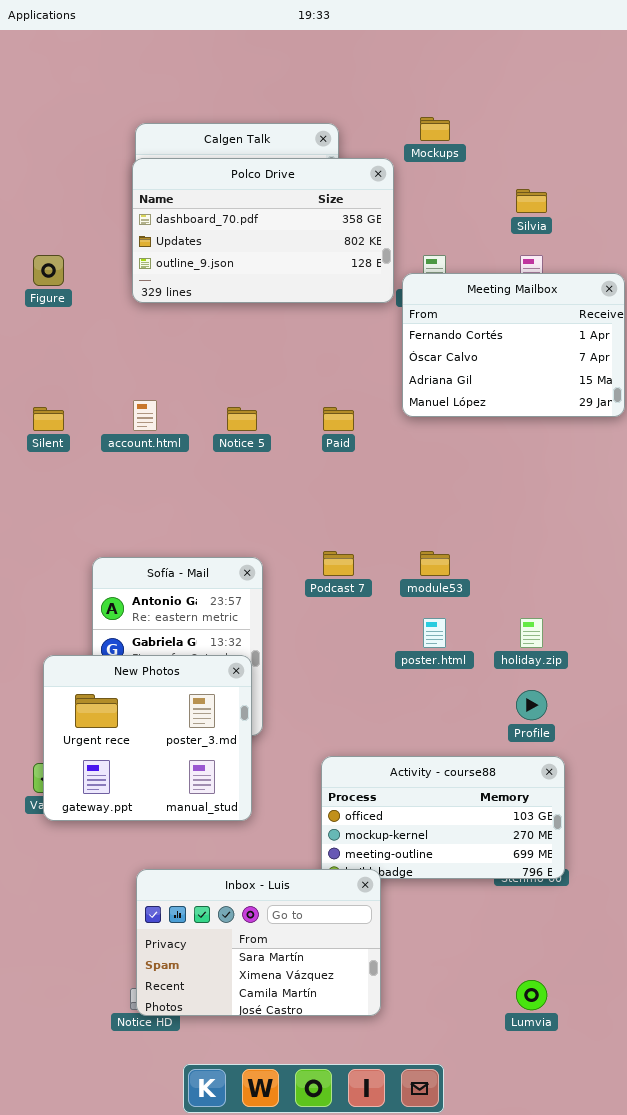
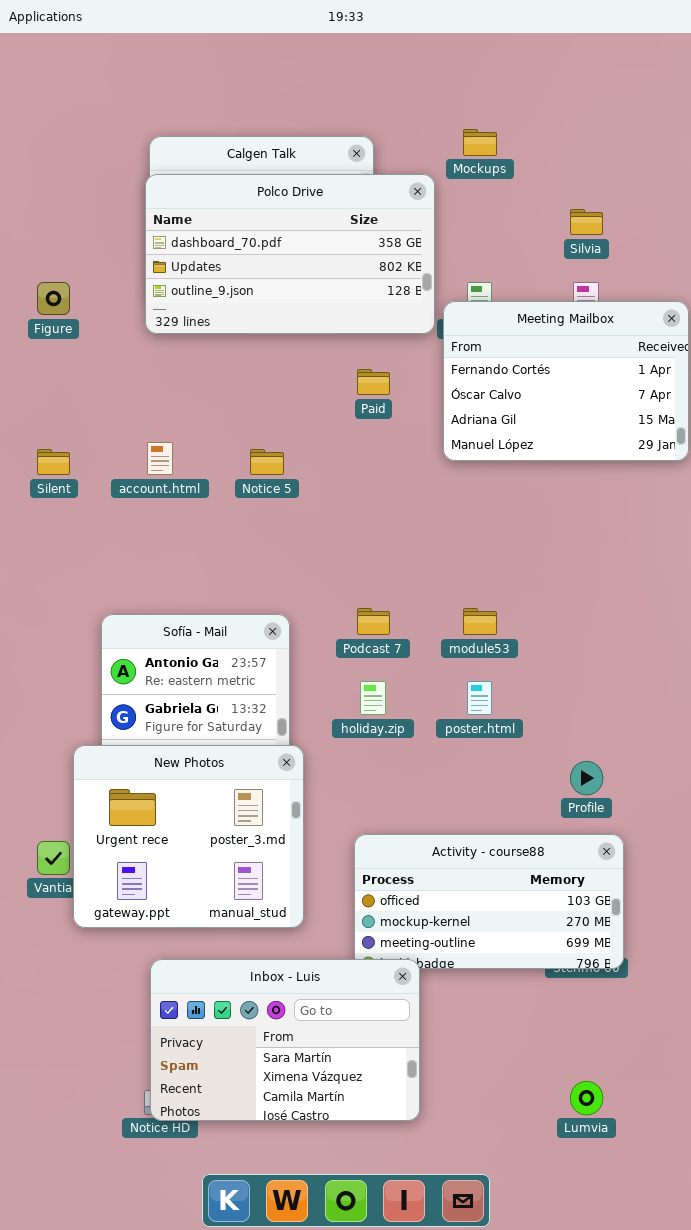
Paid: [323,407,354,431] -> [357,369,390,395], moved
holiday.zip: [520,618,543,648] -> [360,681,386,715], moved
New Photos: [43,655,252,821] -> [73,745,304,928], moved

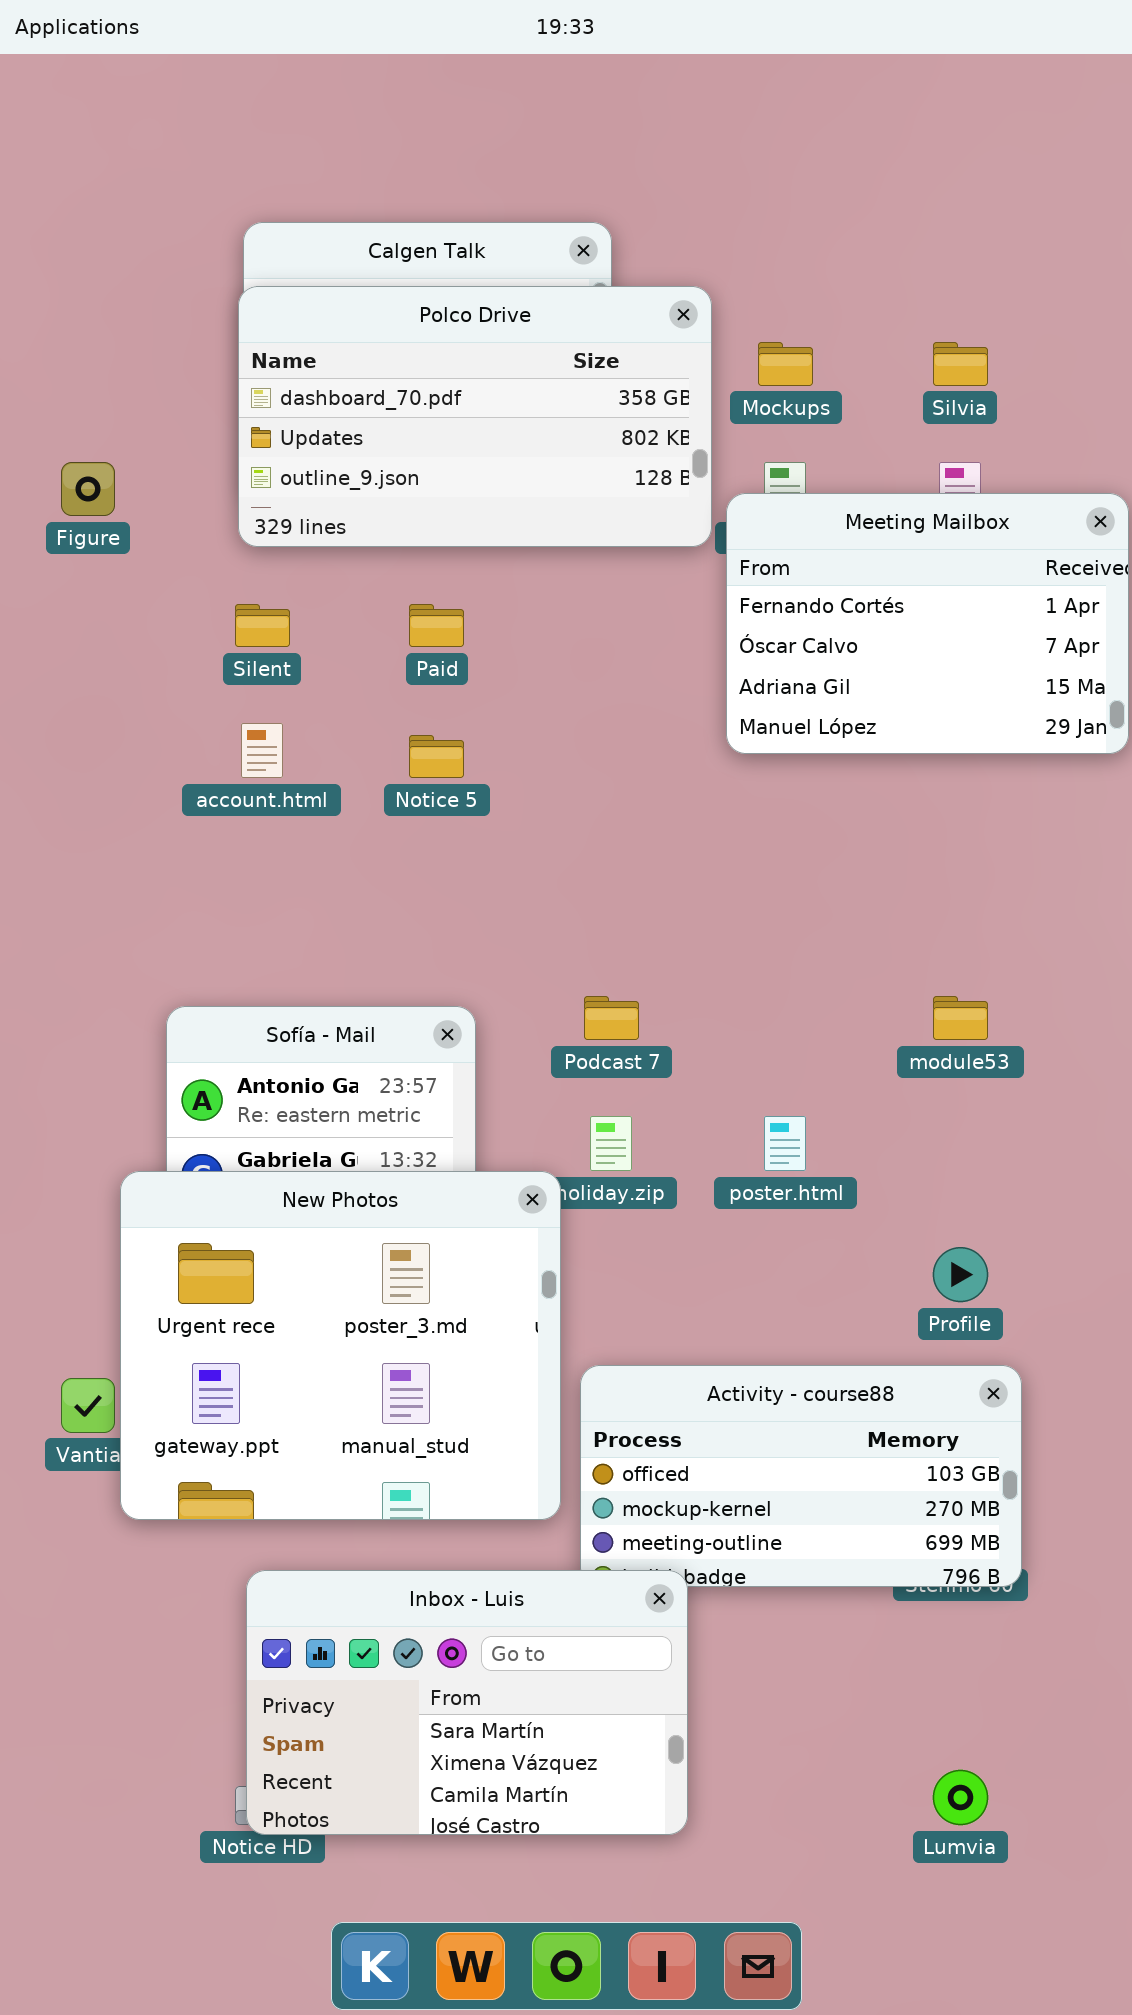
Mockups: [463,129,497,156] -> [758,342,813,386], moved
Paid: [357,369,390,395] -> [409,604,464,647], moved
Silent: [37,449,70,475] -> [235,604,290,647], moved
module53: [463,608,497,635] -> [933,996,988,1040], moved
New Photos: [73,745,304,928] -> [120,1171,561,1520], resized

